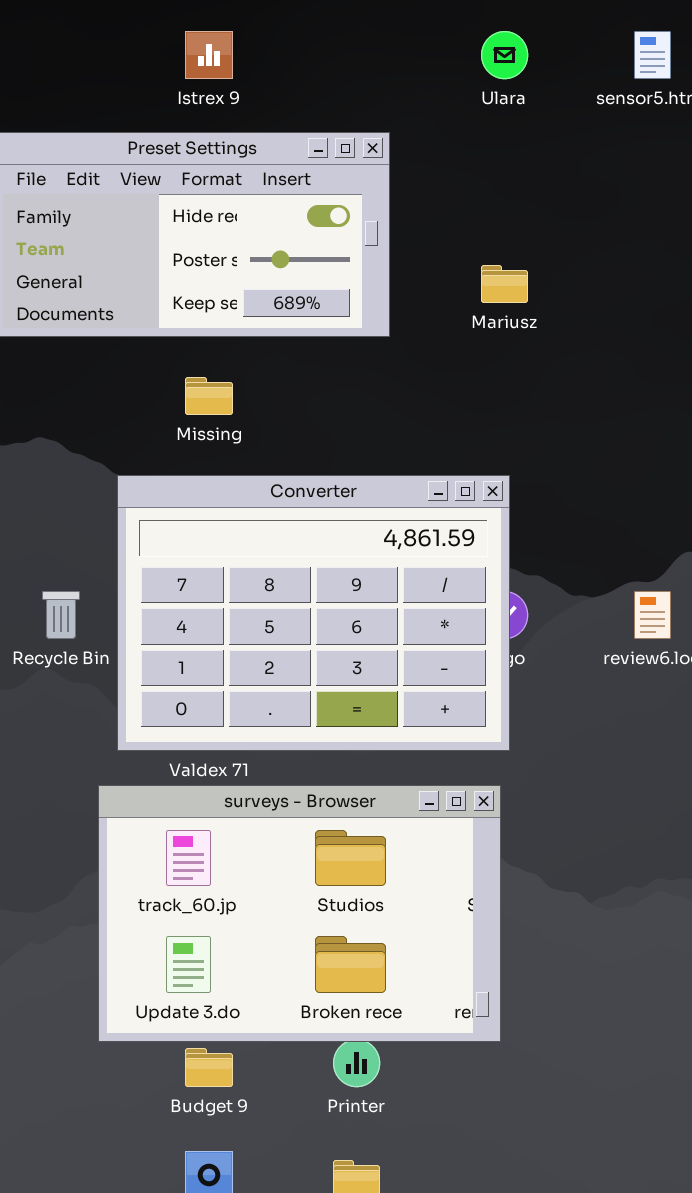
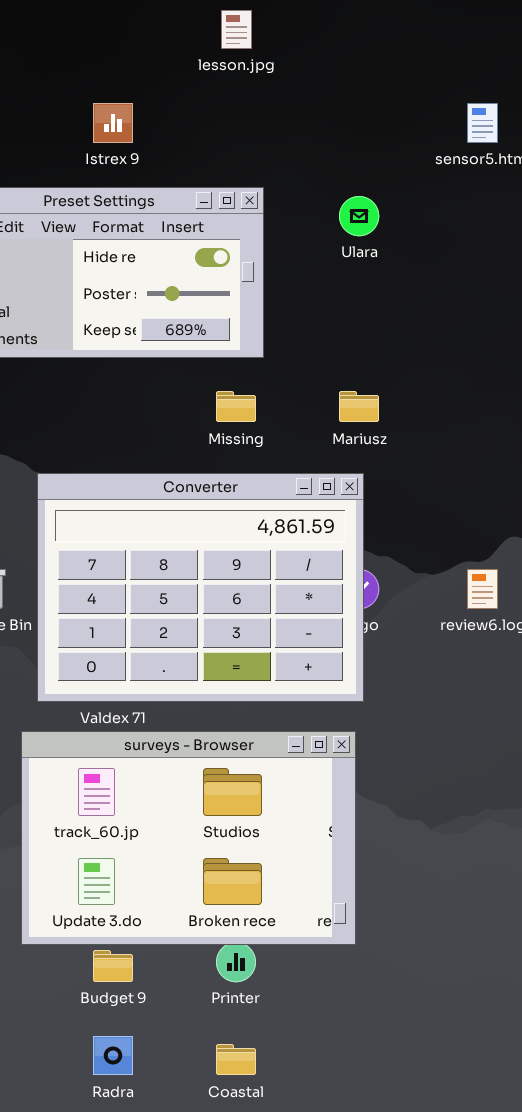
Ulara: [481,31,528,79] -> [339,196,379,236], moved
Mariusz: [481,265,528,303] -> [339,391,379,422], moved
Missing: [185,377,233,415] -> [216,391,256,422], moved

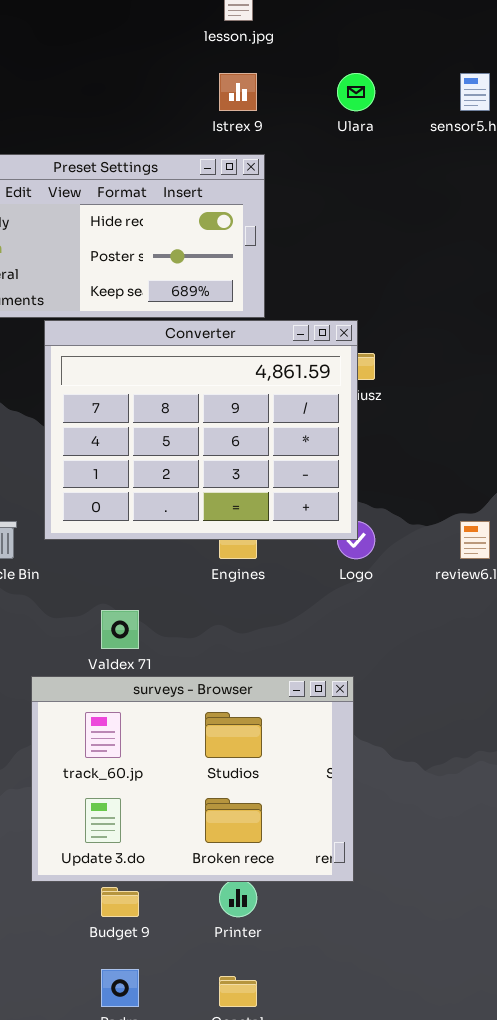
Istrex 9: [93,103,133,143] -> [219,73,257,111], moved
Ulara: [339,196,379,236] -> [337,73,375,111], moved
Converter: [37,473,364,702] -> [44,320,358,540], moved

